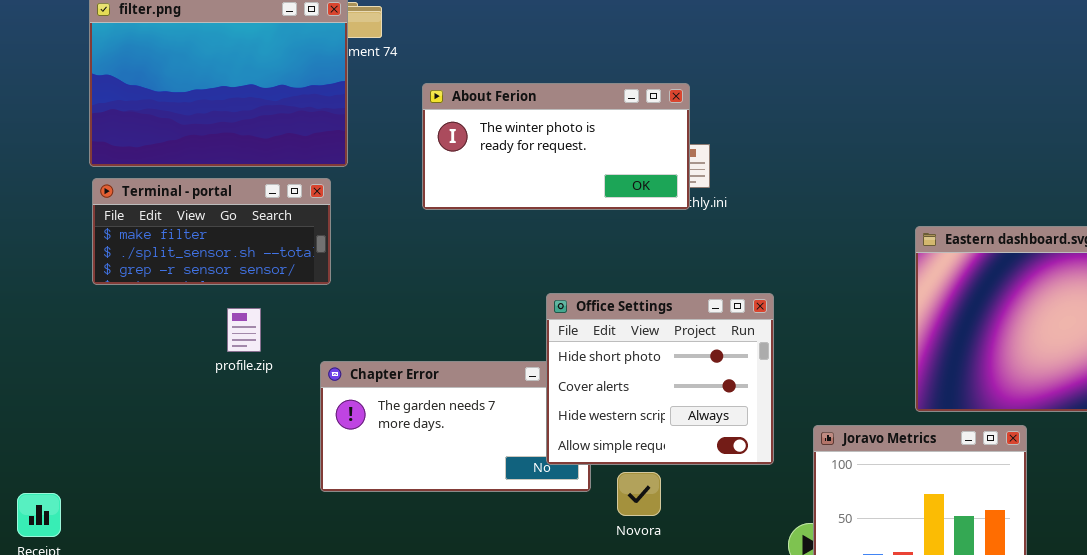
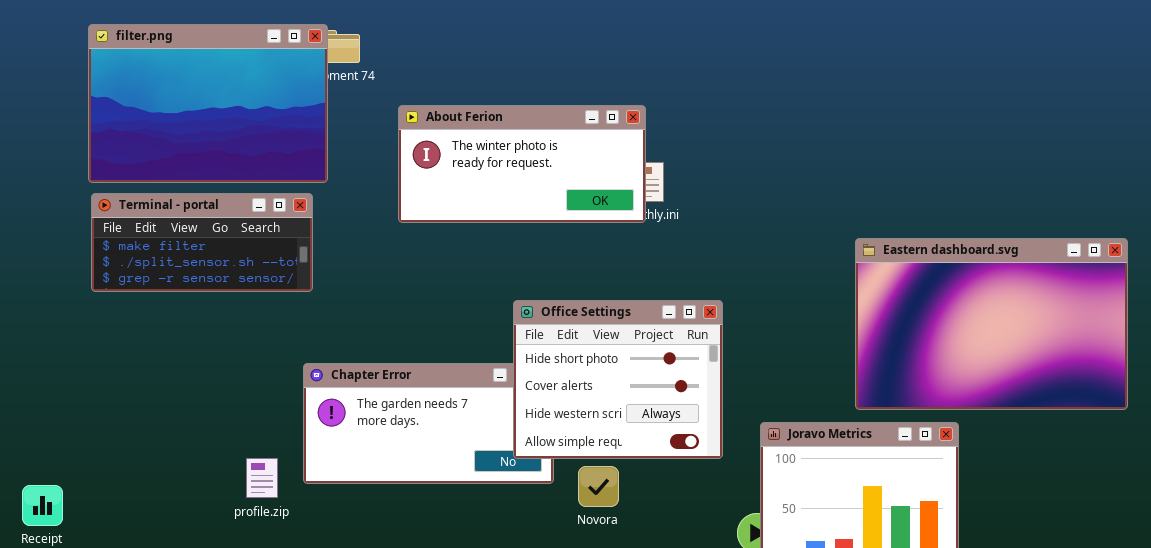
profile.zip: [227,308,261,352] -> [246,458,278,498], moved

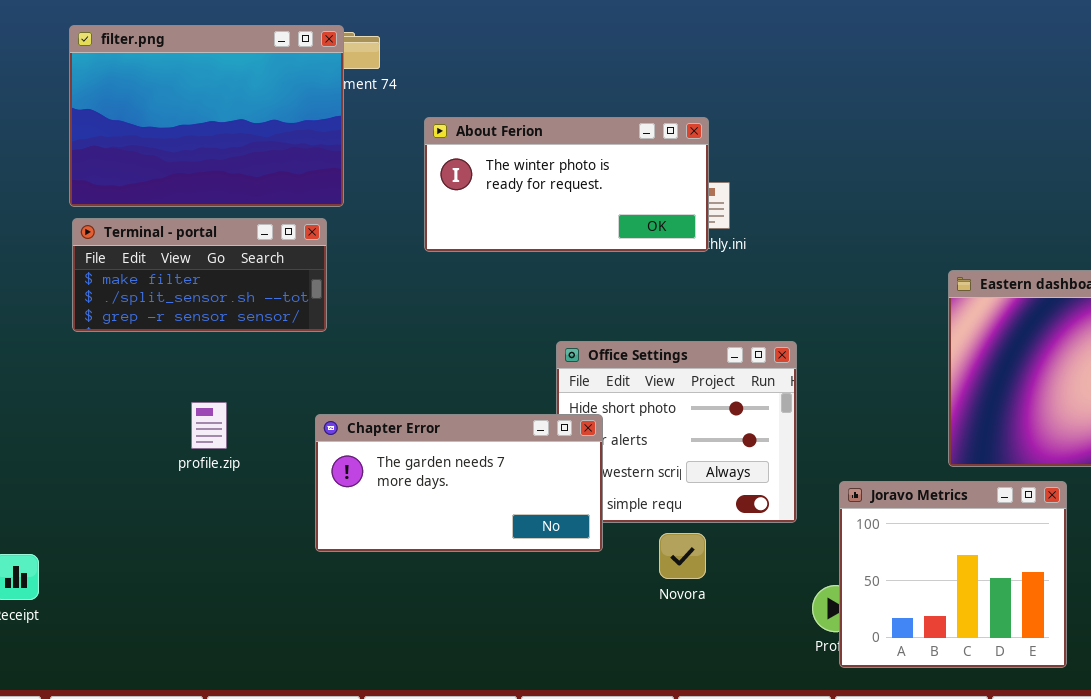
Chapter Error: [303,363,554,484] -> [315,414,603,552], raised
profile.zip: [246,458,278,498] -> [191,402,227,449], moved
Novora: [578,466,619,507] -> [659,533,706,579], moved

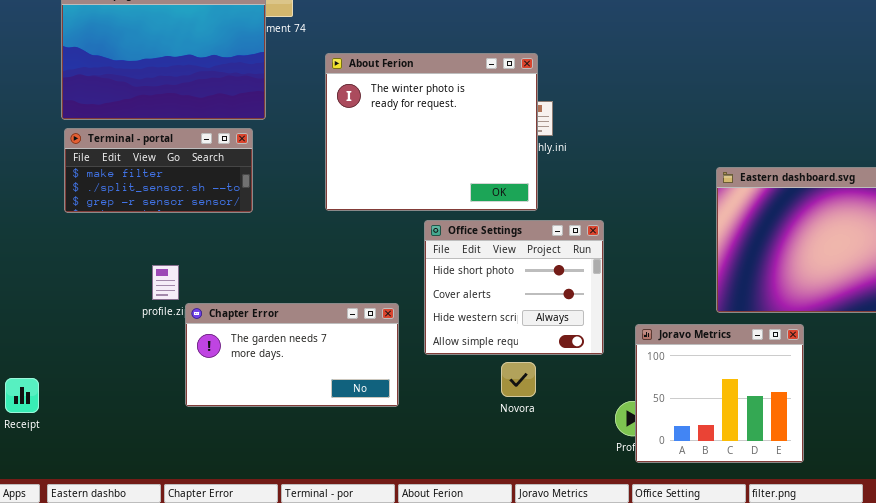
About Ferion: [424,117,709,252] -> [325,53,538,211], resized
Chapter Error: [315,414,603,552] -> [185,303,399,407], moved

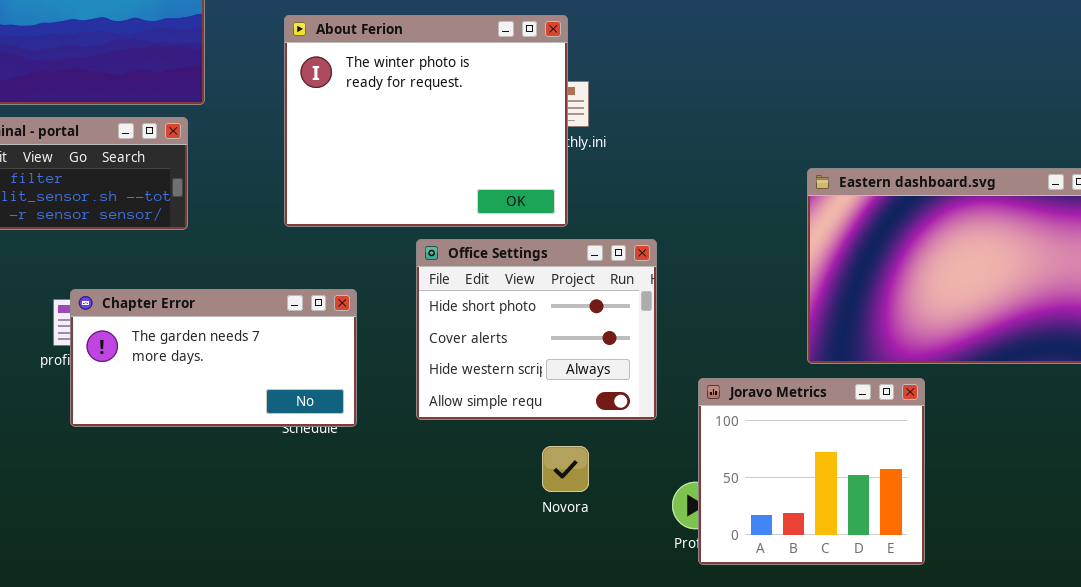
Chapter Error: [185,303,399,407] -> [70,289,357,427], moved
Novora: [501,362,536,397] -> [542,446,589,492], moved

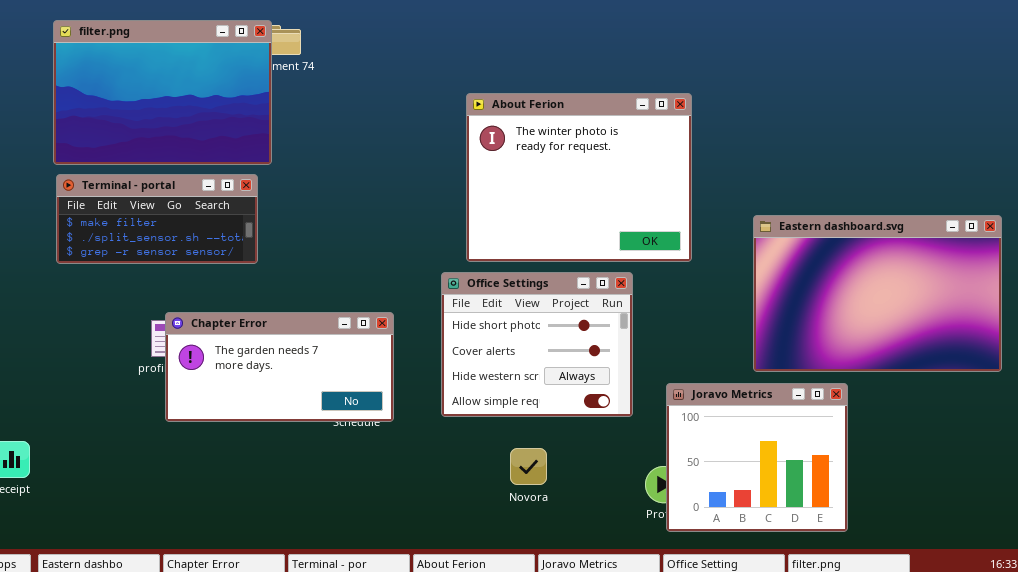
About Ferion: [284,15,568,227] -> [466,93,692,262], moved
Novora: [542,446,589,492] -> [510,448,547,485], moved

